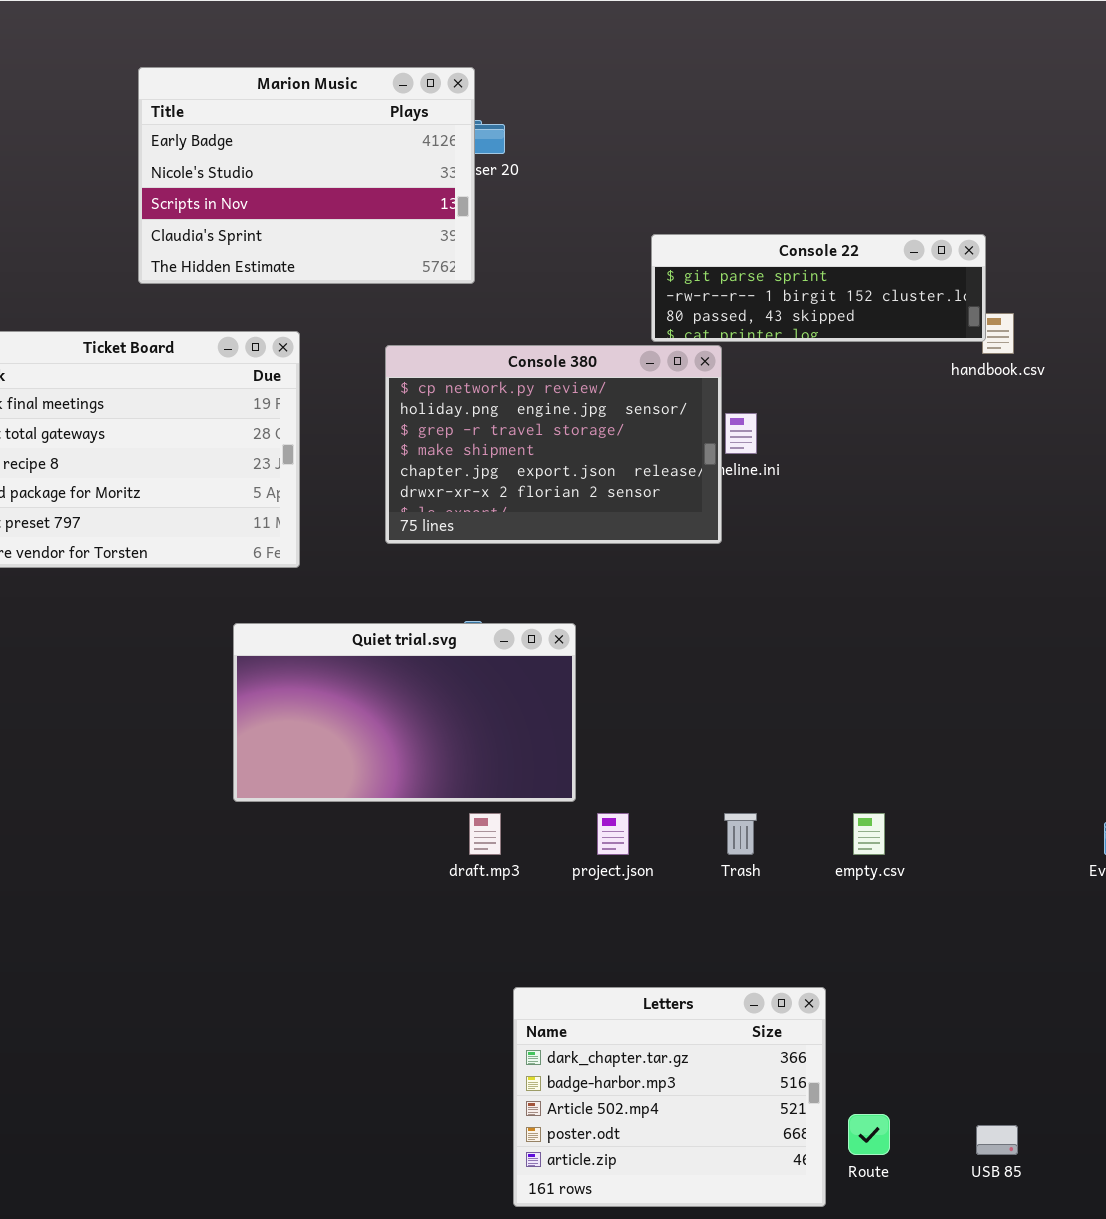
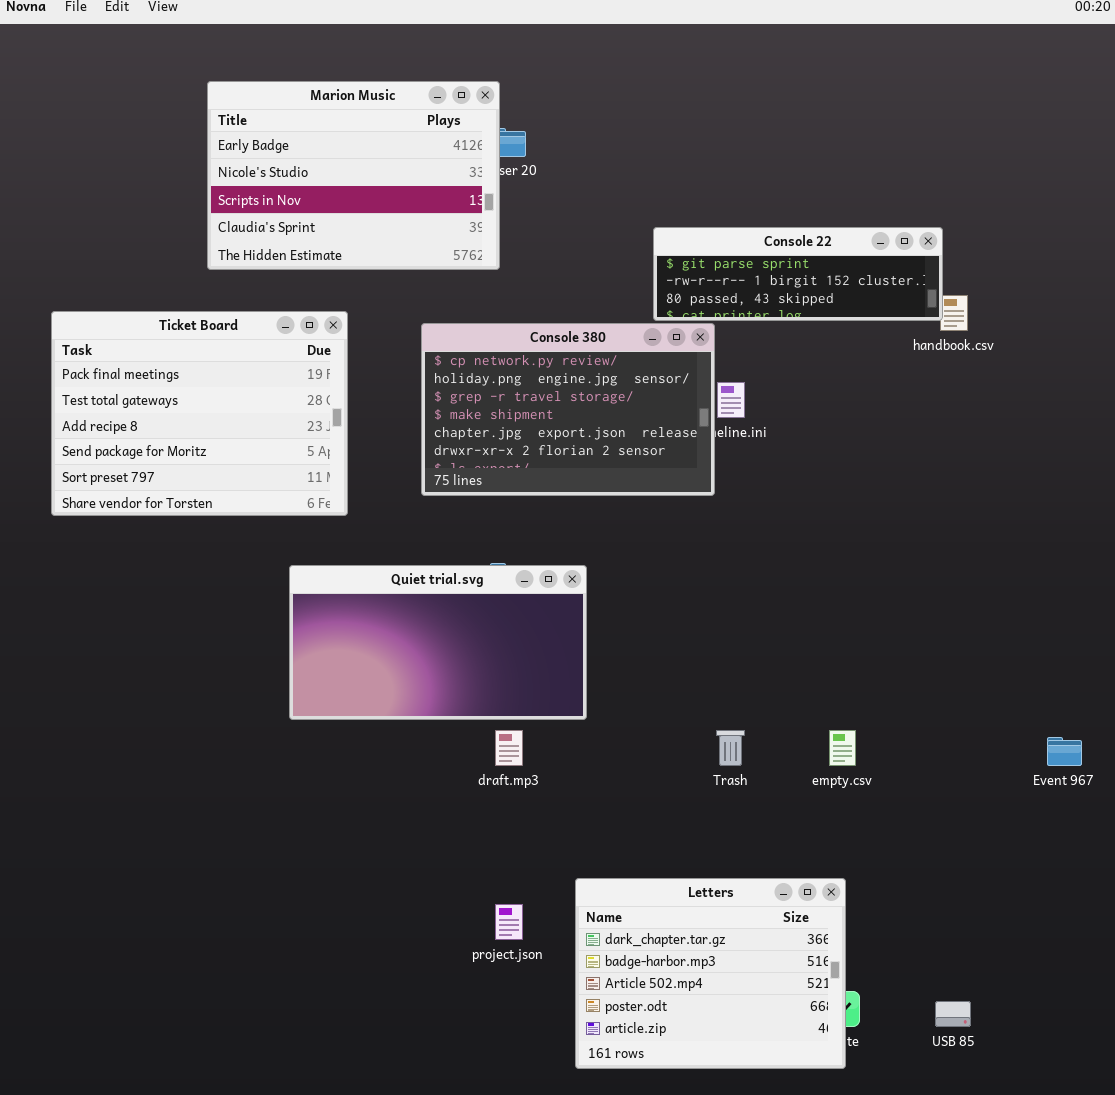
project.json: [597,813,629,855] -> [495,904,523,940], moved
Letters: [513,987,826,1207] -> [575,878,846,1069], moved

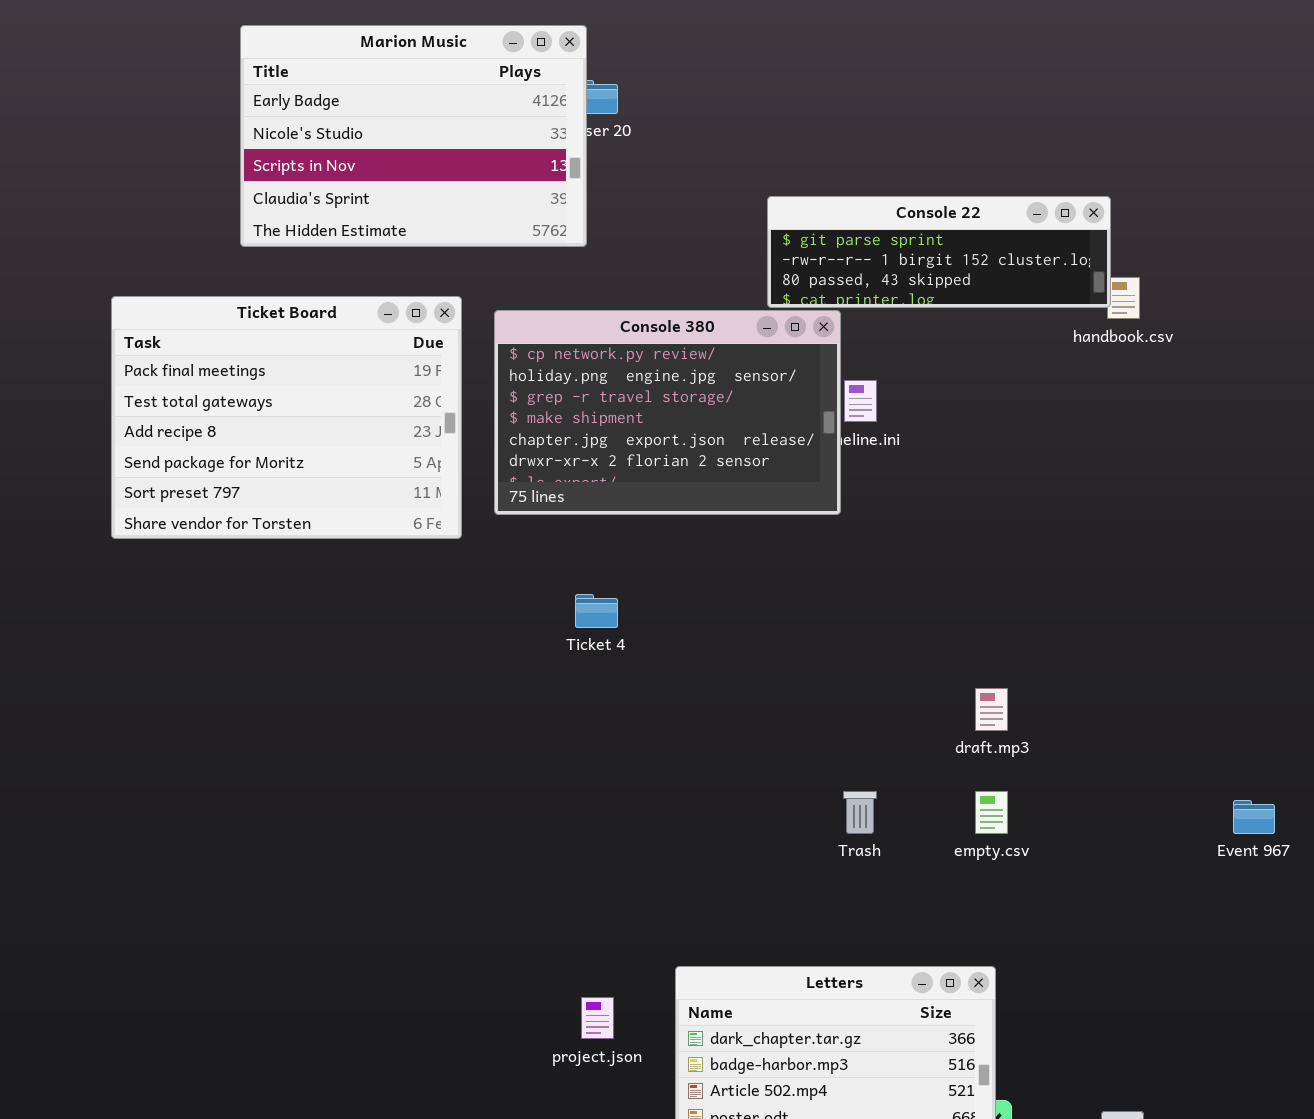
Ticket Board: [51,311,348,516] -> [111,296,462,539], moved
Quiet trial.svg: [289,565,587,720] -> none, closed
draft.mp3: [495,730,523,766] -> [975,688,1008,731], moved

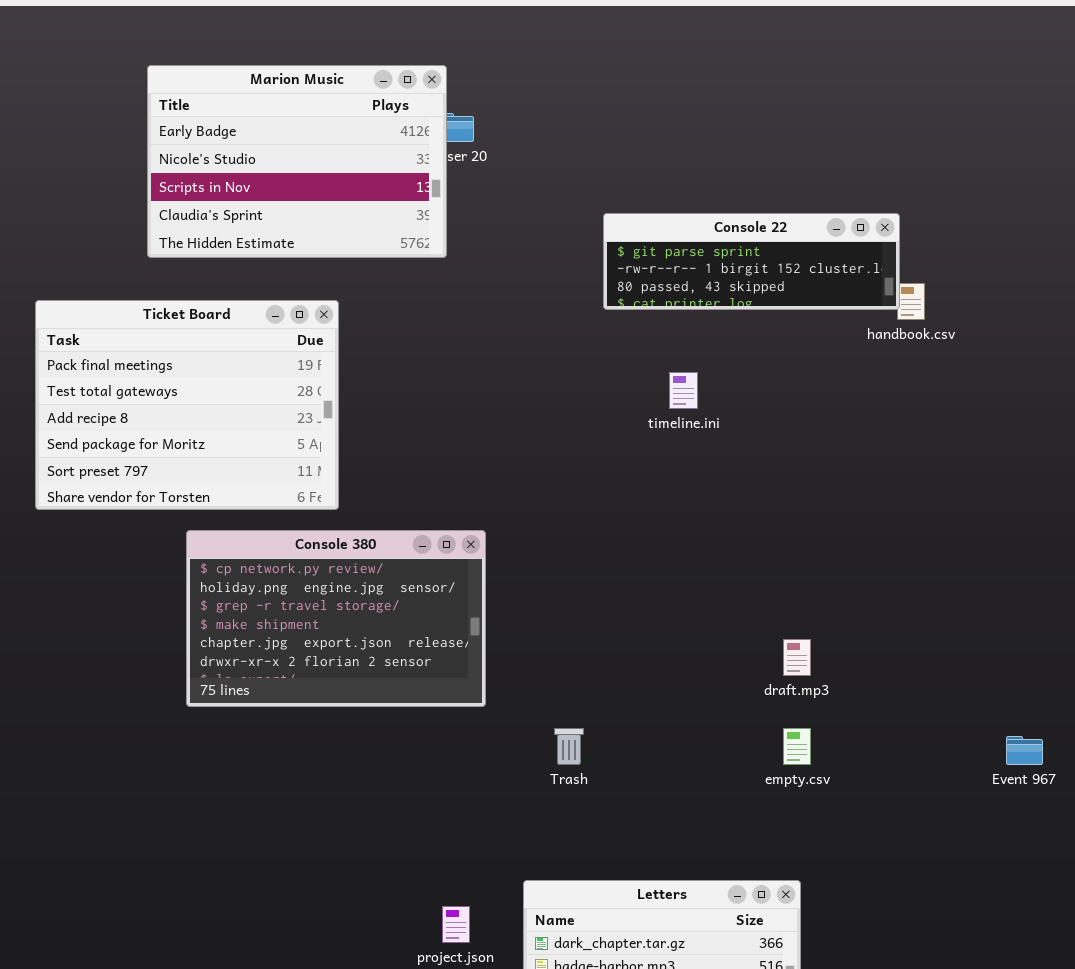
Console 380: [494,310,841,515] -> [186,530,486,707], moved
Trash: [843,791,877,834] -> [554,728,584,765], moved

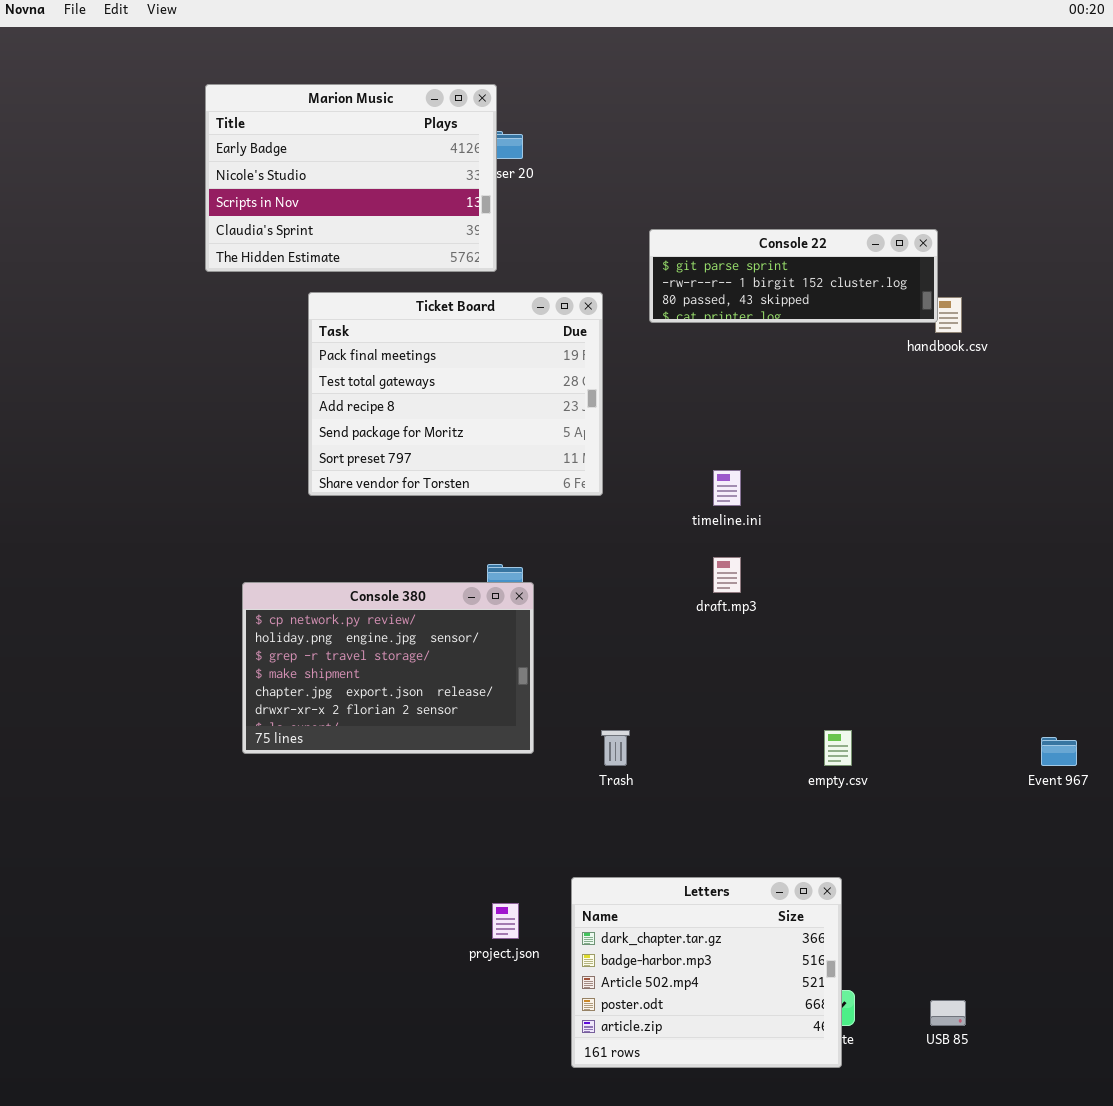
Ticket Board: [35,300,339,510] -> [308,292,603,496], moved
timeline.ini: [669,372,698,409] -> [713,470,741,506], moved
Console 380: [186,530,486,707] -> [242,582,534,754], moved
draft.mp3: [783,639,811,676] -> [713,557,741,593], moved

